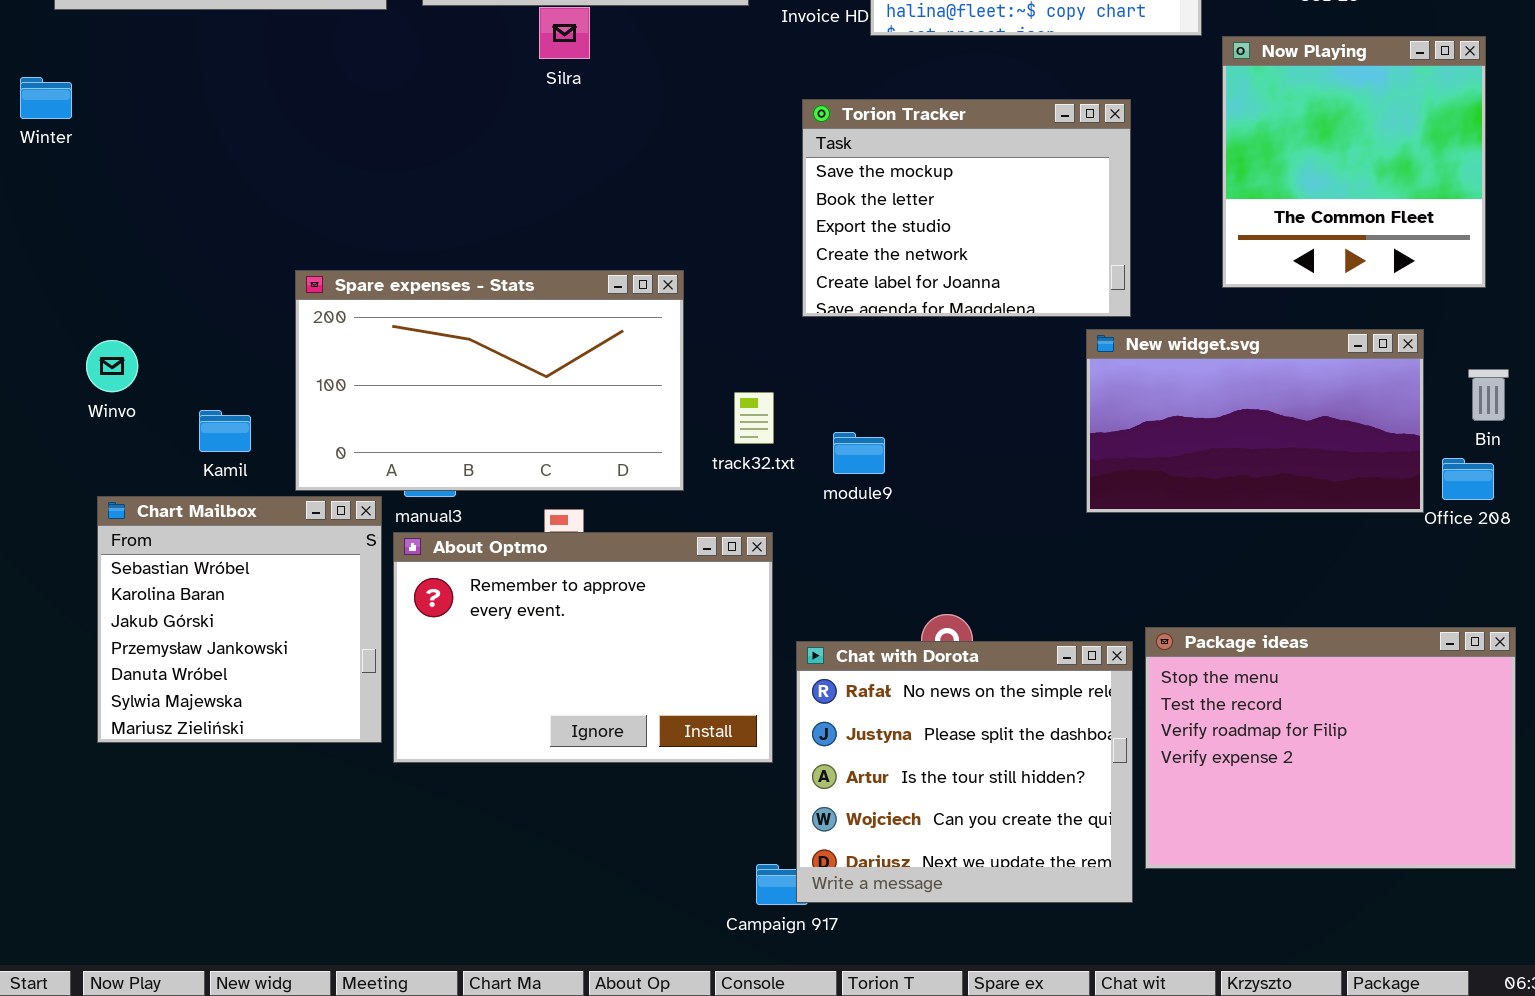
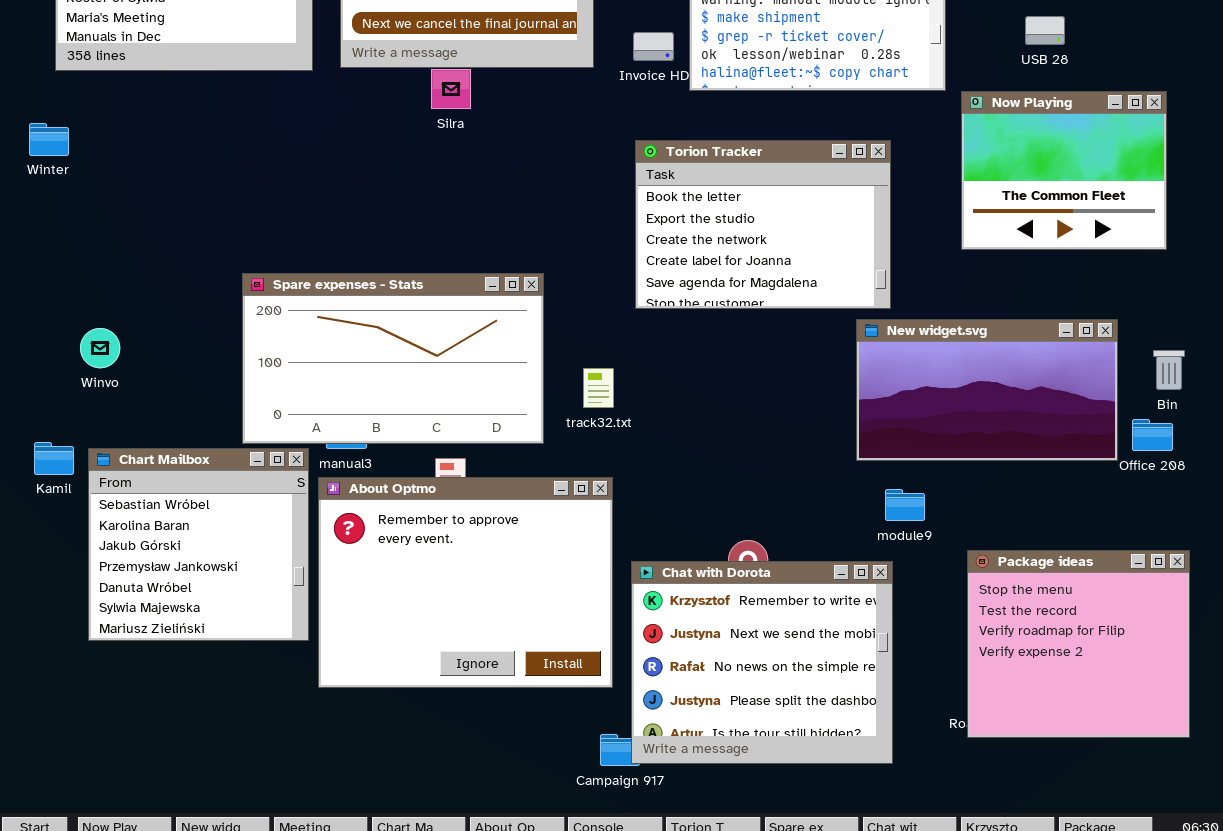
Now Playing: [1222,36,1486,288] -> [961,91,1167,250], resized
Torion Tracker: [802,99,1131,317] -> [635,140,891,309], scrolled down 1 row
Kamil: [199,410,251,452] -> [34,442,74,475], moved
module9: [833,432,885,474] -> [885,489,925,521], moved
About Optmo: [393,532,773,763] -> [318,477,613,688], resized
Package ideas: [1145,627,1516,869] -> [967,550,1190,738], resized
Chat with Dorota: [796,641,1133,903] -> [631,561,893,764], scrolled up 2 rows

